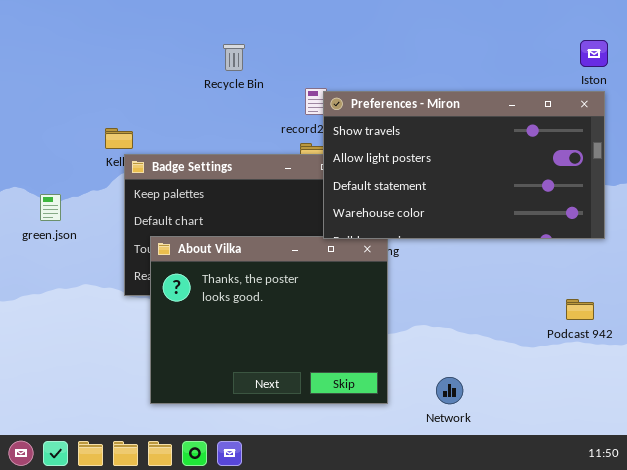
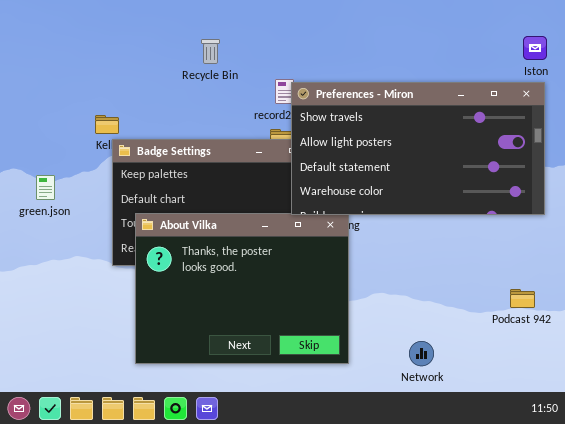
Podcast 942: [566,299,594,320] -> [510,289,535,308], moved
Network: [436,377,463,404] -> [409,341,434,366], moved

